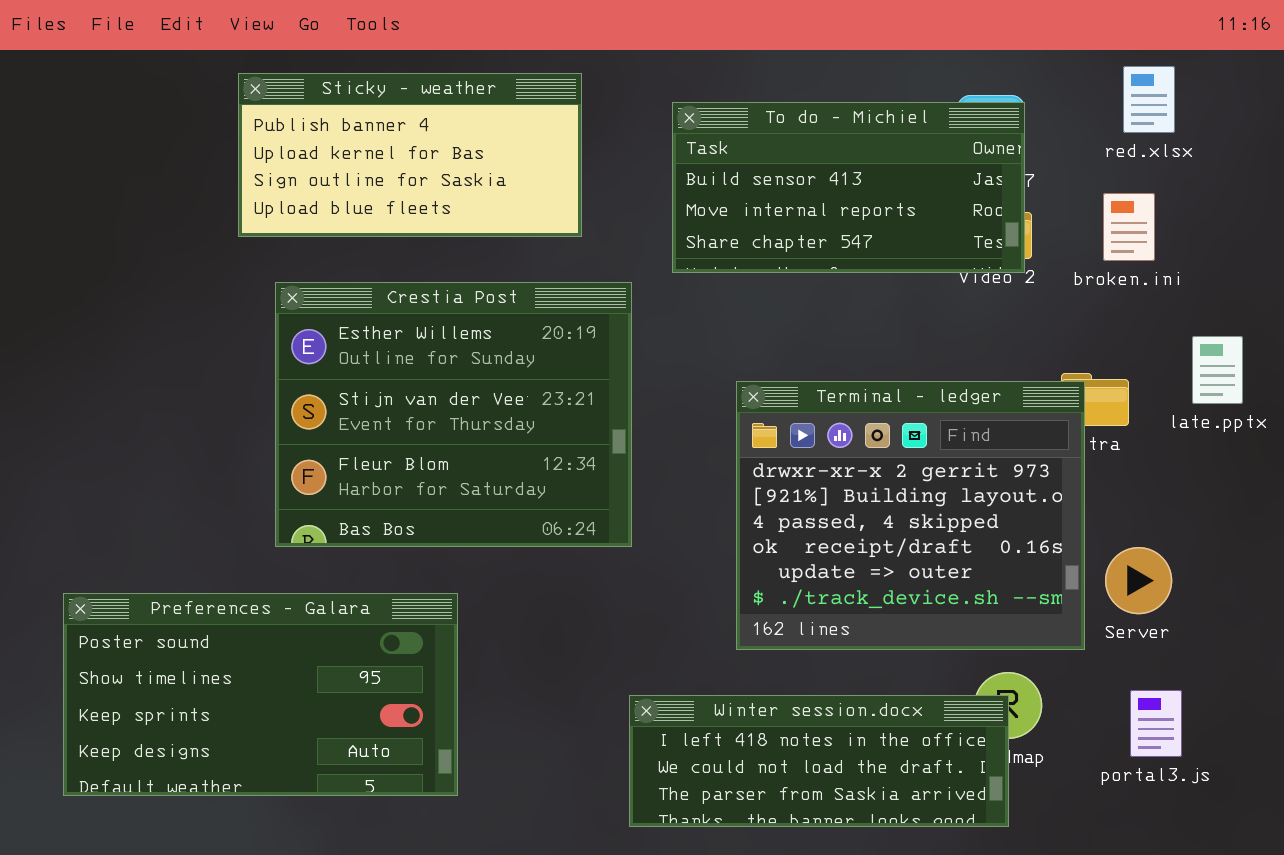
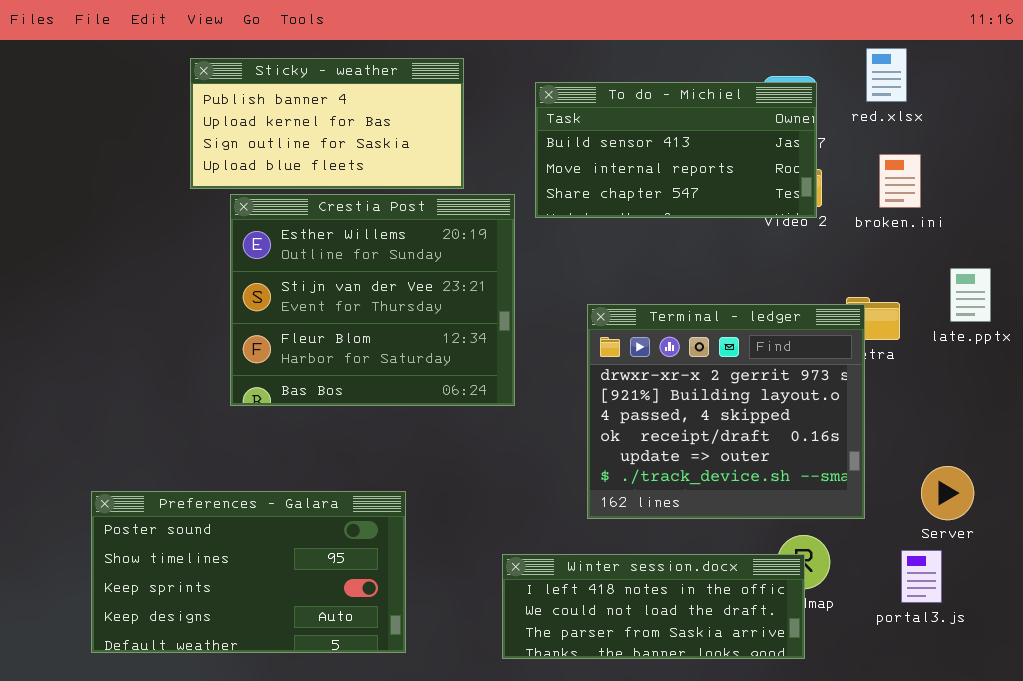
red.xlsx: [1123,66,1175,133] -> [866,48,907,102], moved
Crestia Post: [275,282,632,547] -> [230,194,515,406], moved
Server: [1105,547,1172,614] -> [921,466,974,520], moved
Preferences - Galara: [63,593,458,796] -> [91,491,406,653], moved

